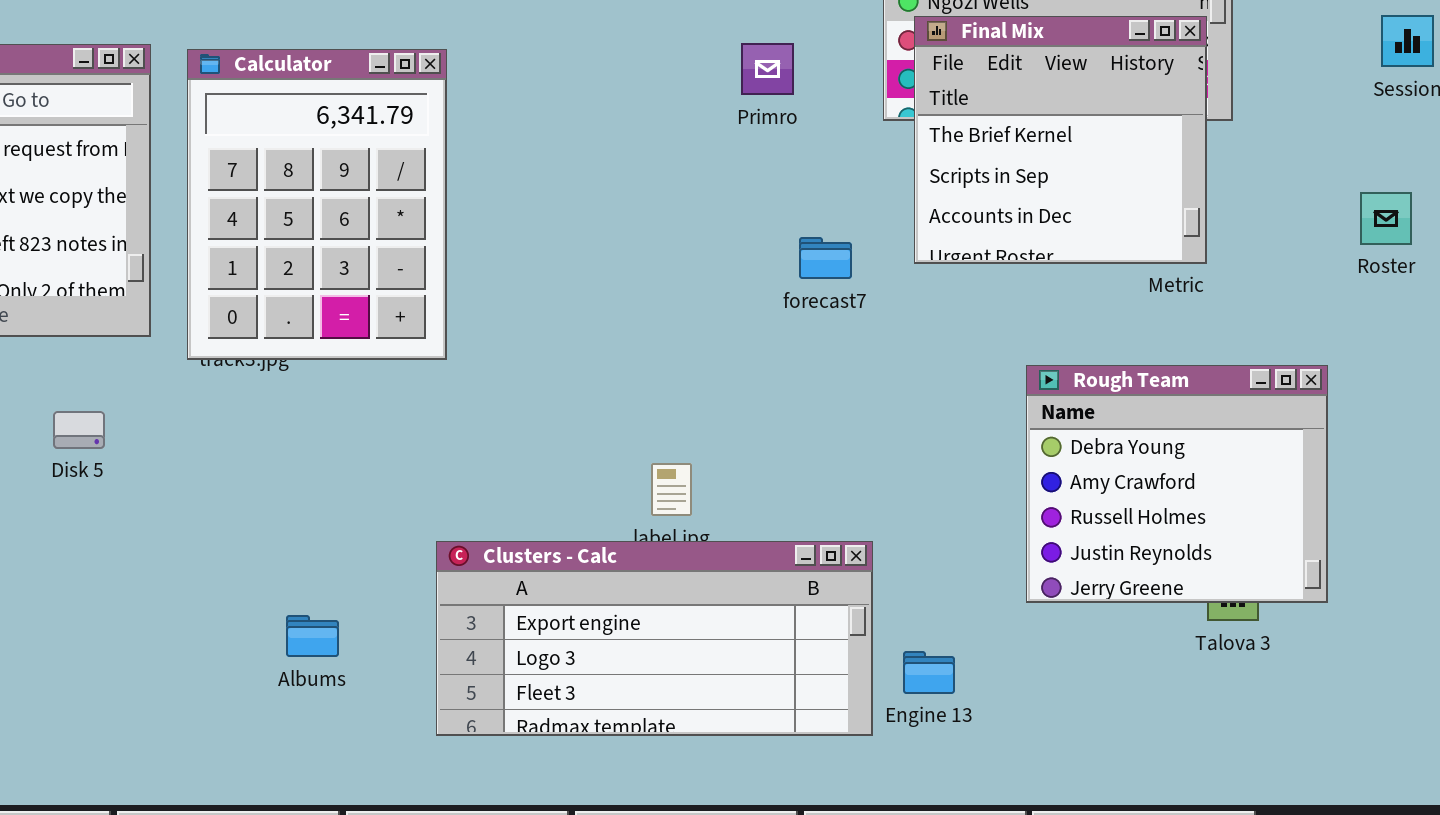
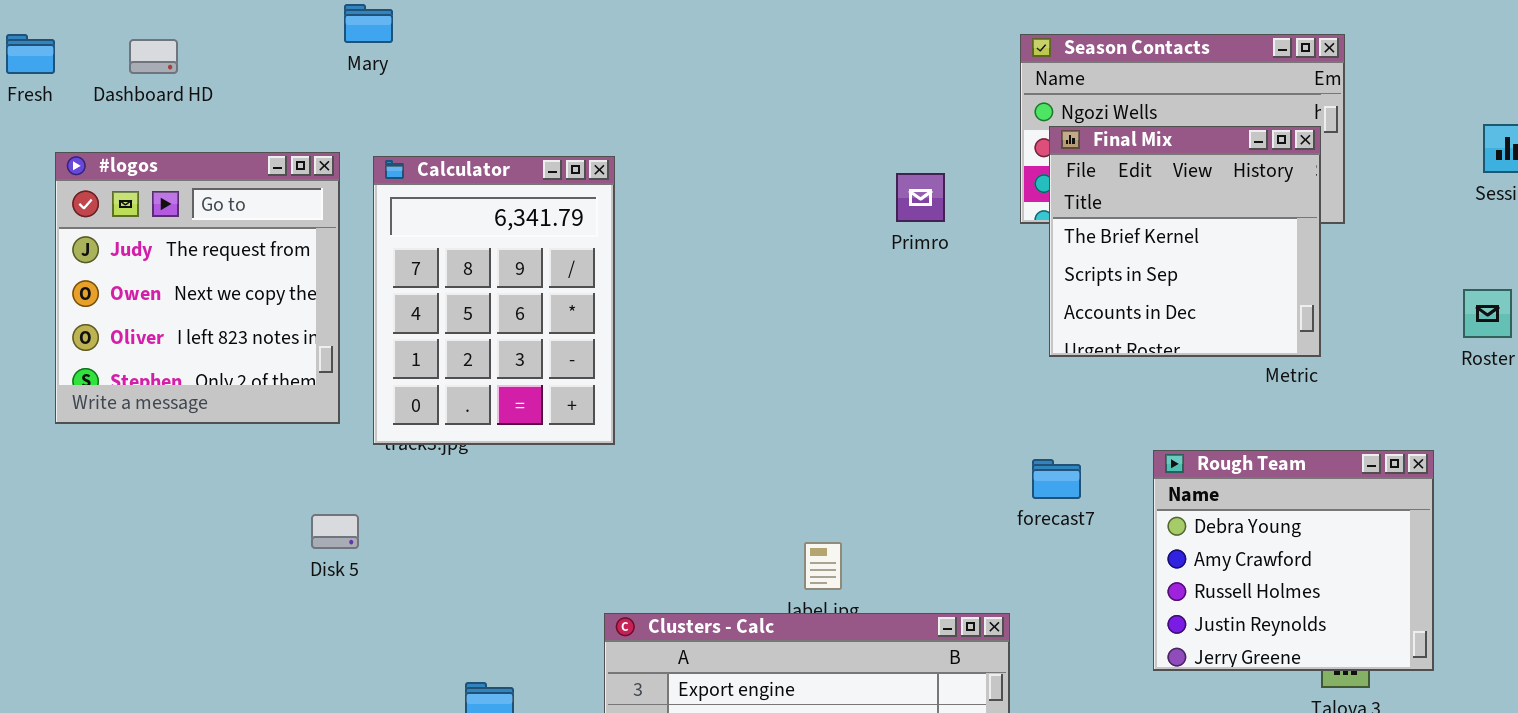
Primro: [741,43,794,95] -> [896,173,945,222], moved
forecast7: [799,237,852,279] -> [1032,459,1081,499], moved
Disk 5: [53,411,105,449] -> [311,514,359,549], moved

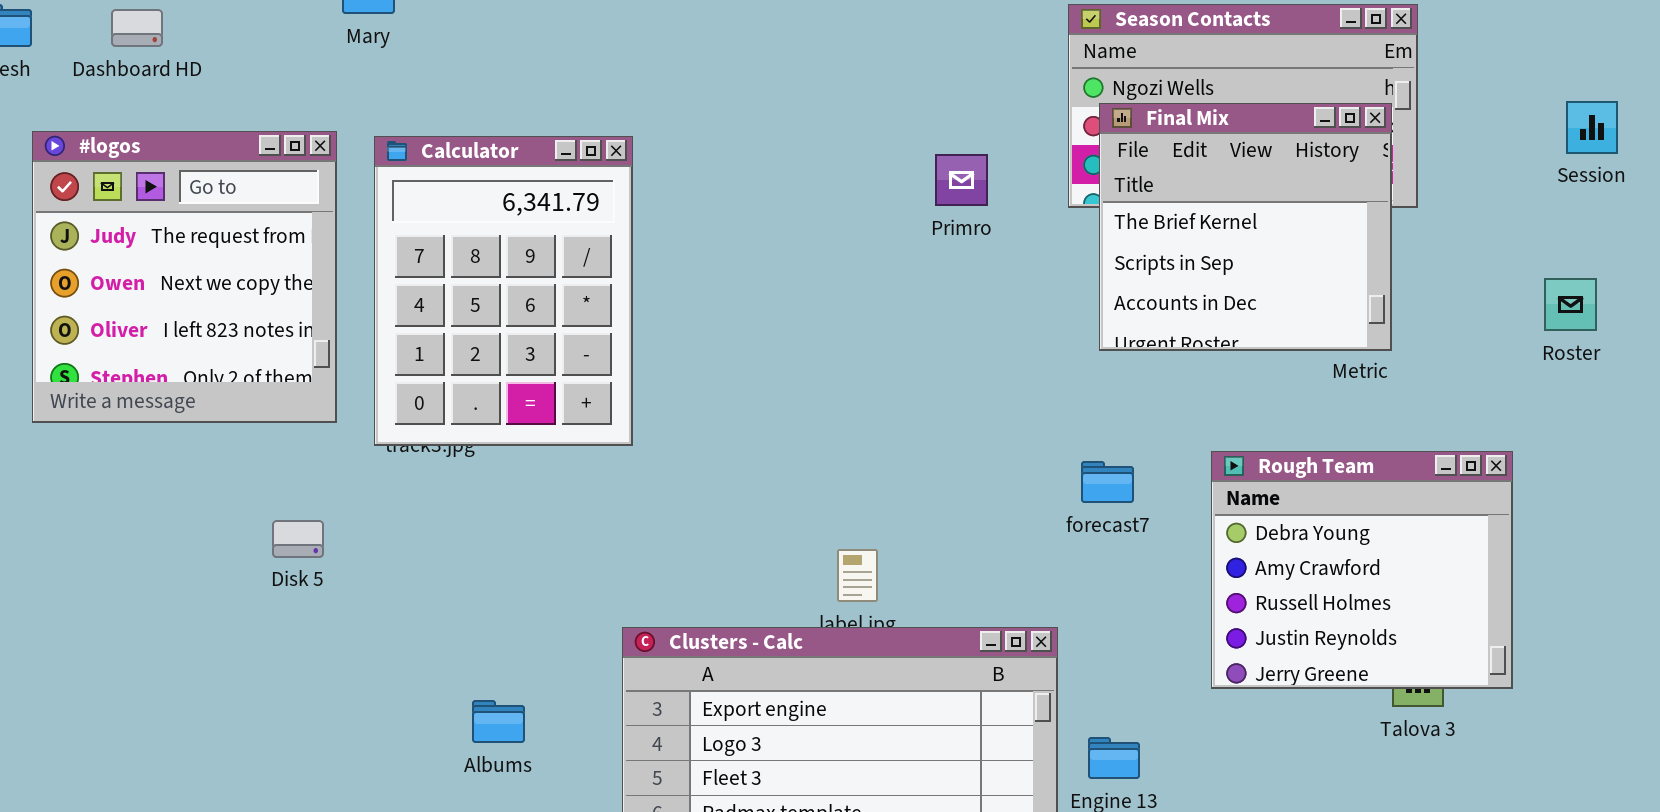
Disk 5: [311,514,359,549] -> [272,520,324,558], moved

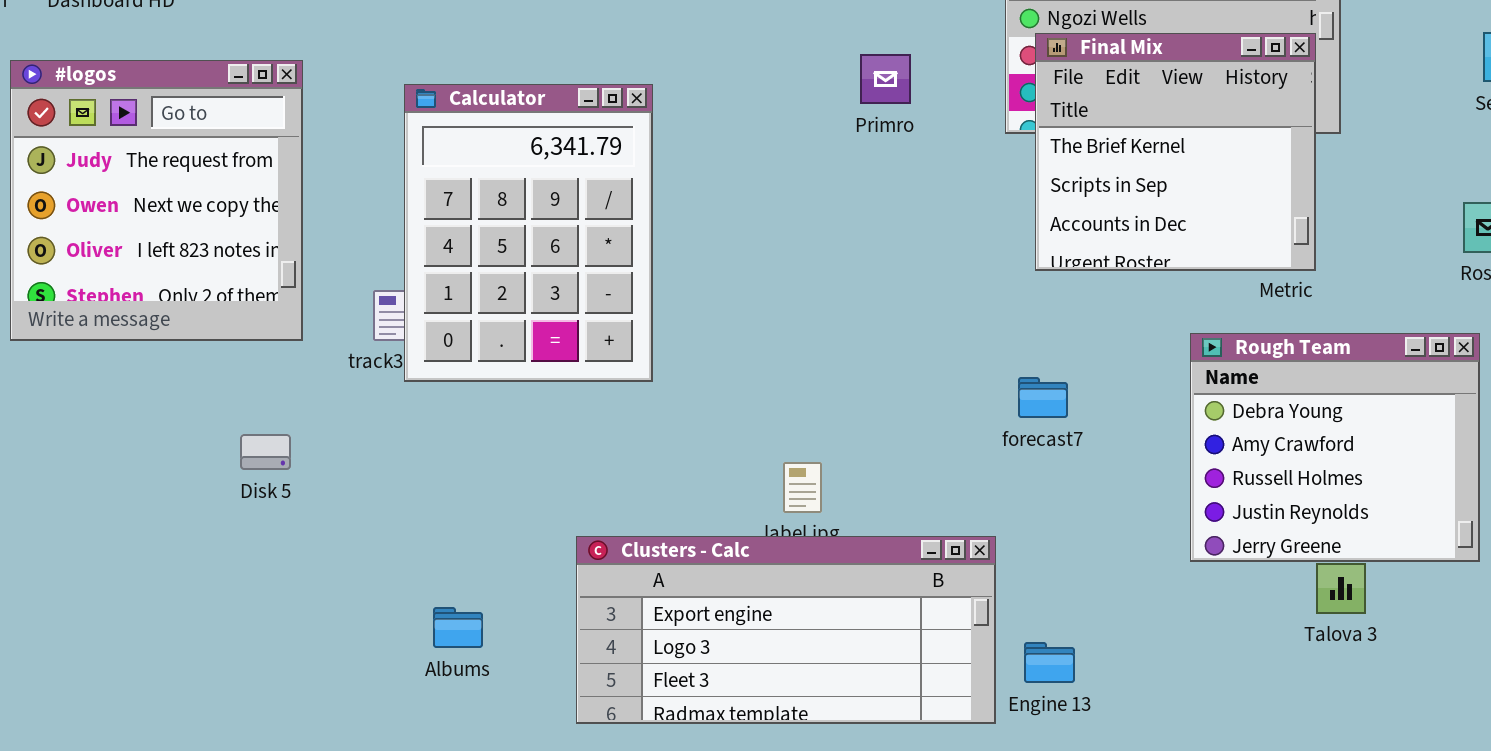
Calculator: [374,136,633,446] -> [404,84,653,382], moved
Primro: [935,154,988,206] -> [860,54,911,104], moved
Rough Team: [1211,451,1513,689] -> [1190,333,1480,562], moved

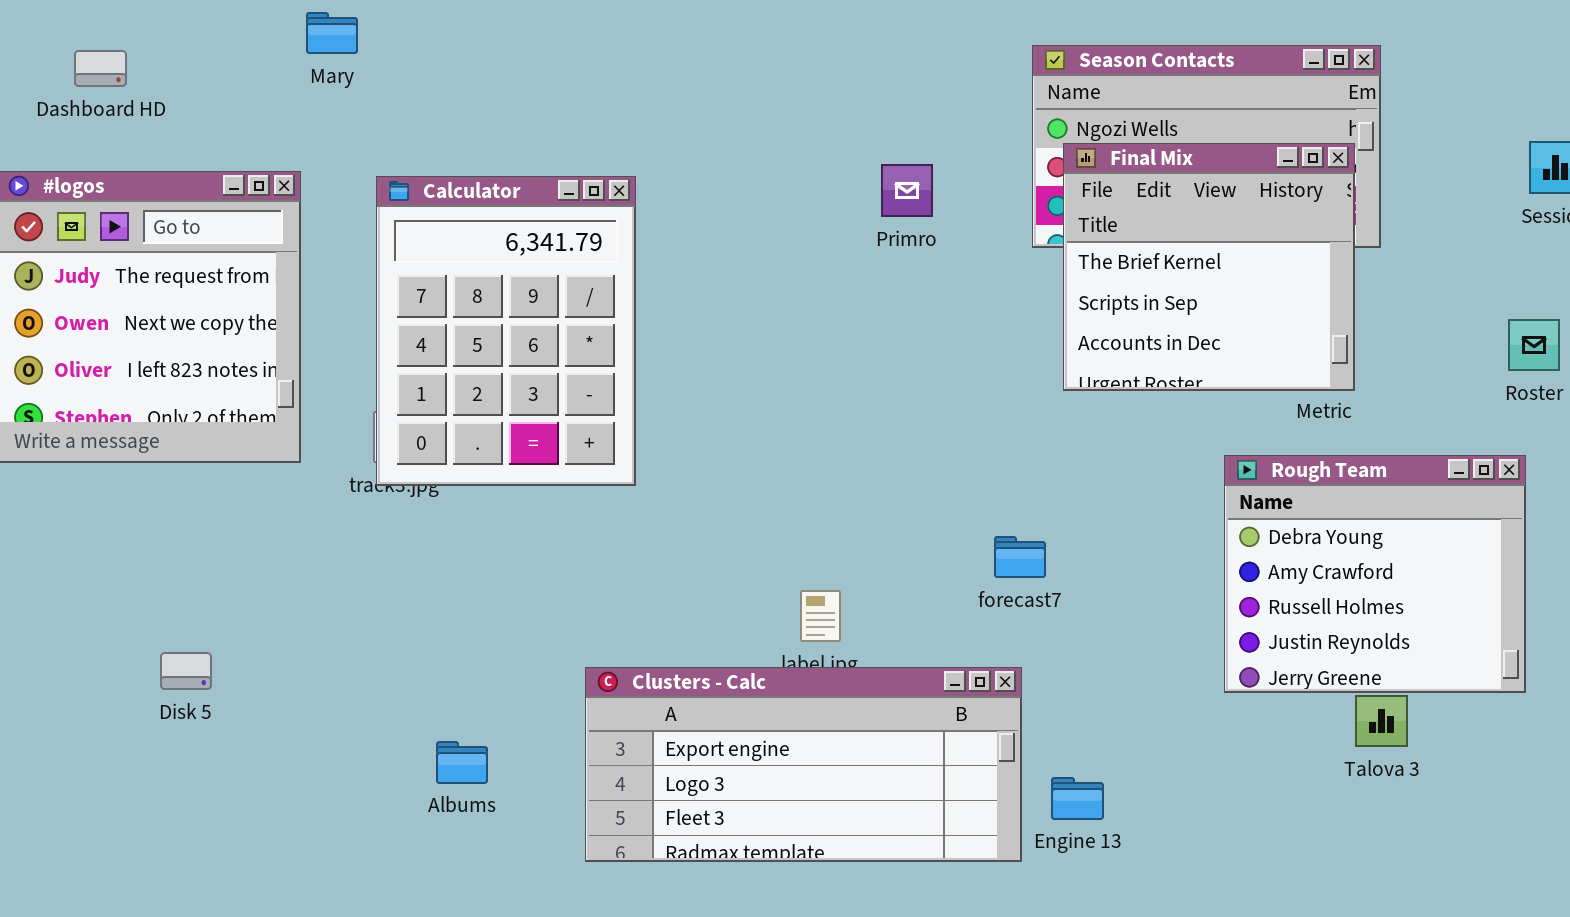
Calculator: [404,84,653,382] -> [376,176,636,486], moved
forecast7: [1018,377,1068,418] -> [994,536,1046,578], moved
Disk 5: [240,434,291,470] -> [160,652,212,690], moved

